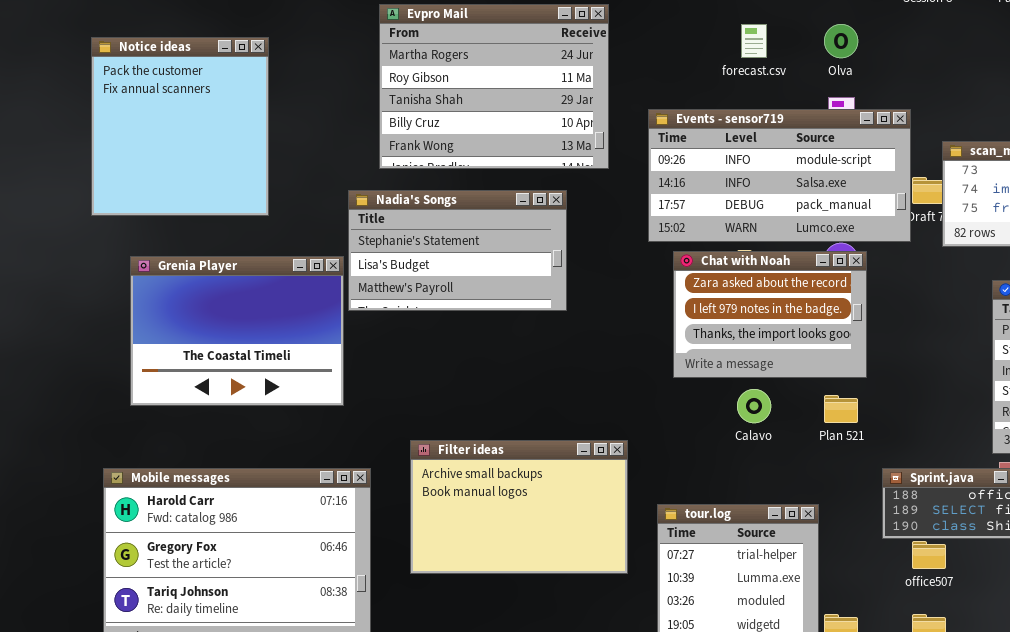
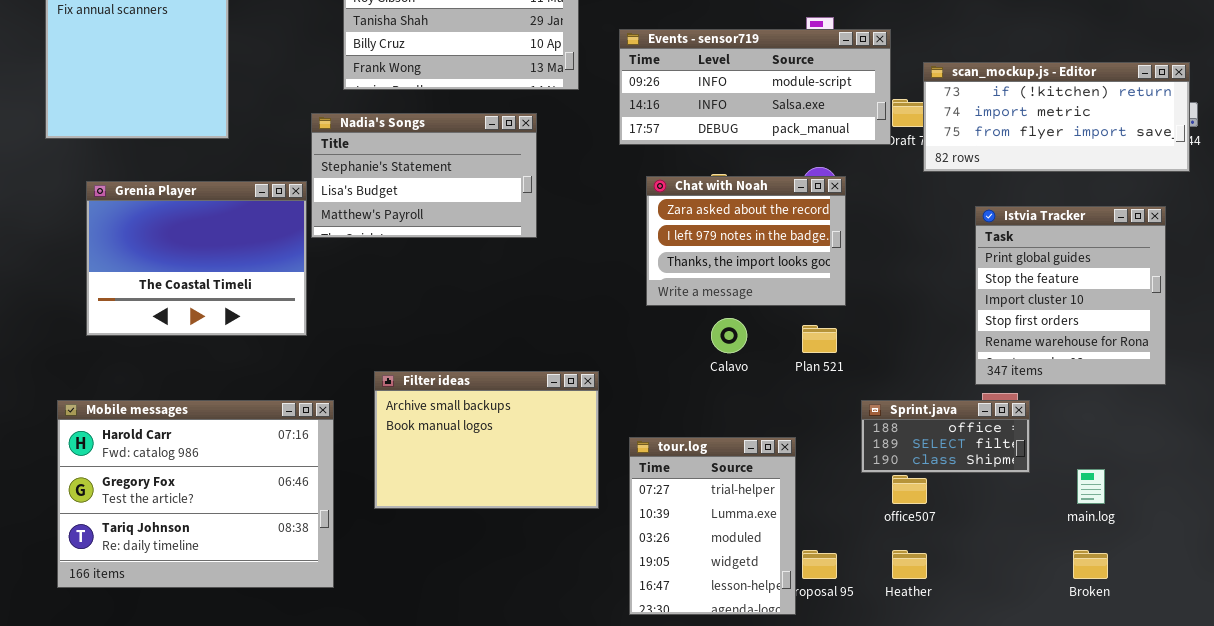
Events - sensor719: [648,109,911,242] -> [619,29,891,145], resized

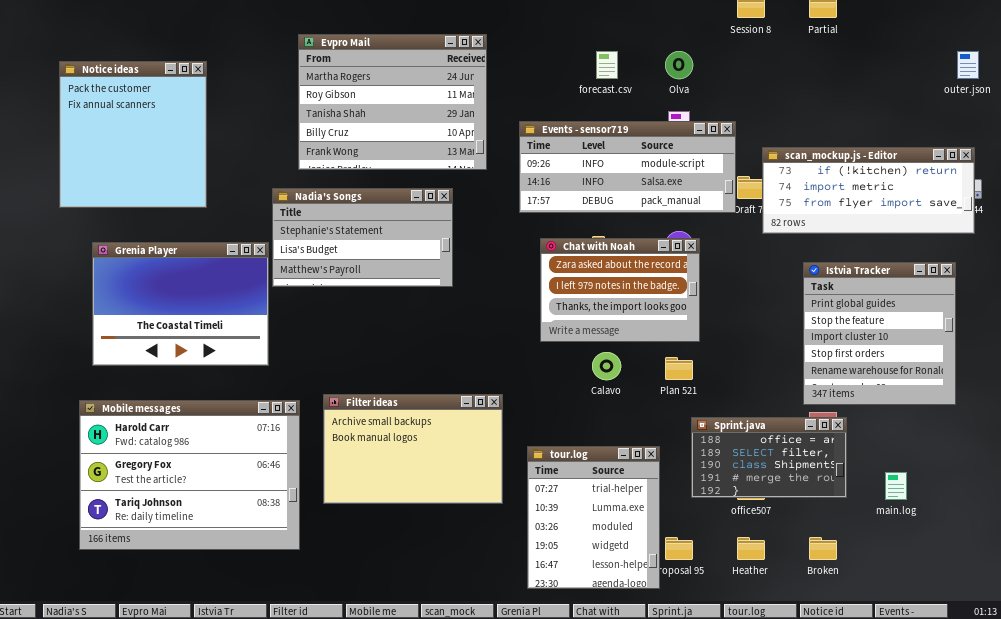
Mobile messages: [57,400,334,588] -> [79,400,300,550], moved
Sprint.java: [861,400,1030,473] -> [691,417,847,498], resized
Broken: [1073,550,1108,579] -> [809,537,837,560], moved

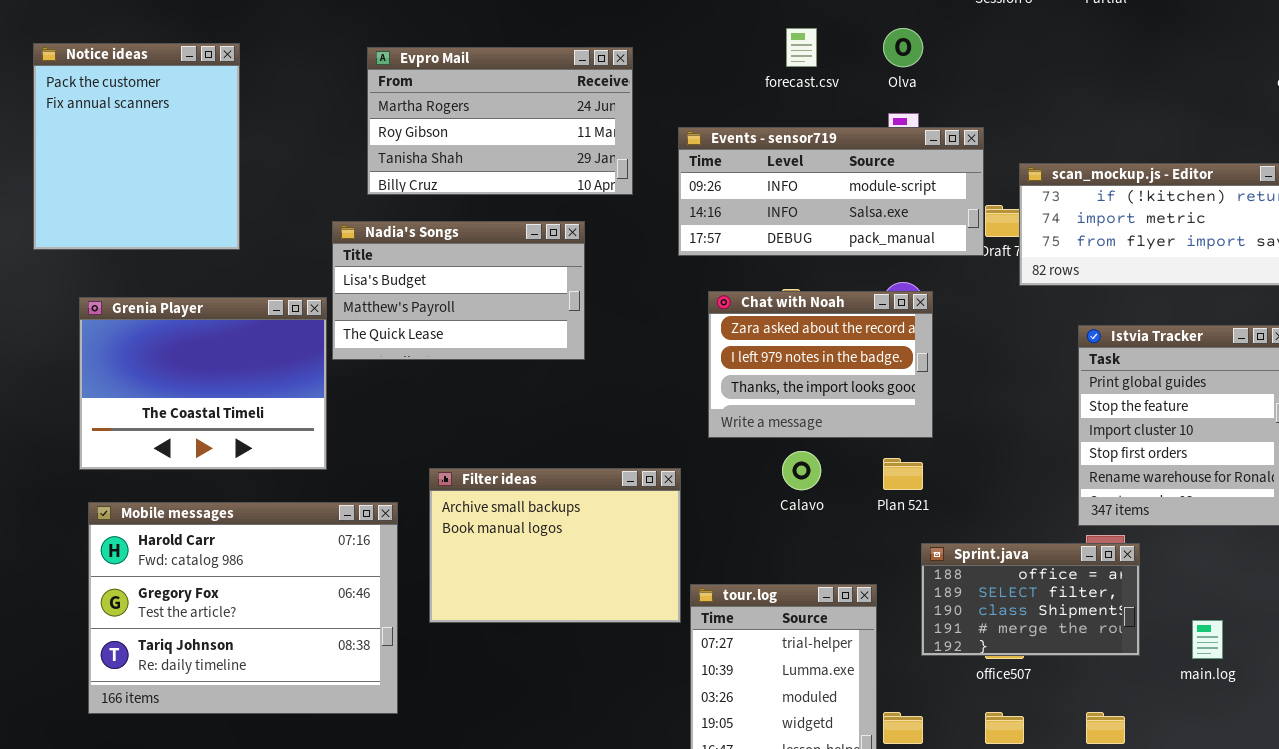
Evpro Mail: [298,34,487,170] -> [367,47,633,195], resized
Nadia's Songs: [272,188,453,287] -> [332,221,585,360], scrolled down 1 row
Filter ideas: [323,394,503,504] -> [429,468,681,623], moved
Mobile messages: [79,400,300,550] -> [88,502,398,714], moved

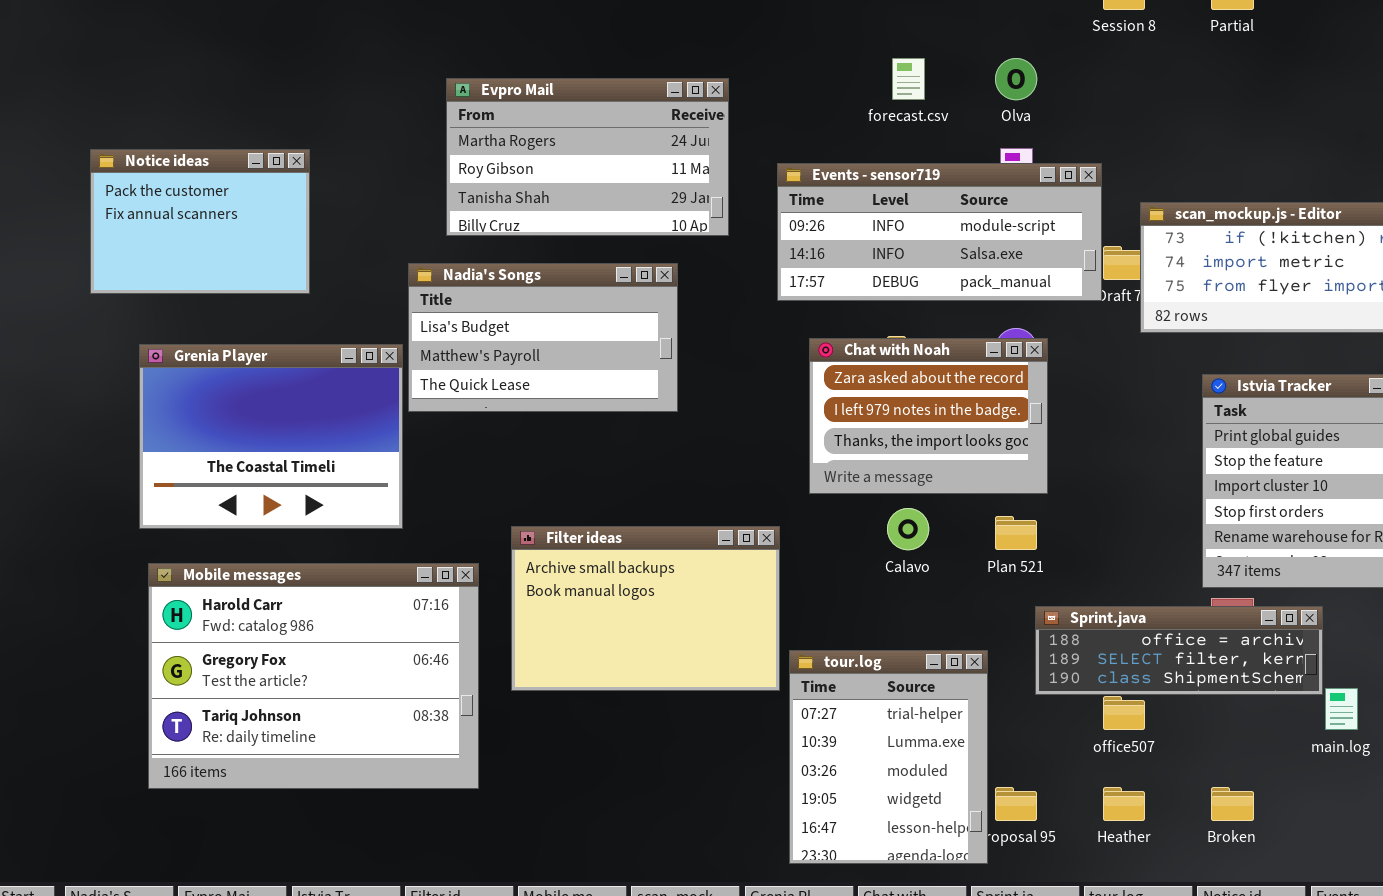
Notice ideas: [33,43,240,250] -> [90,149,310,294], resized
Sprint.java: [921,543,1140,656] -> [1035,606,1323,695], resized

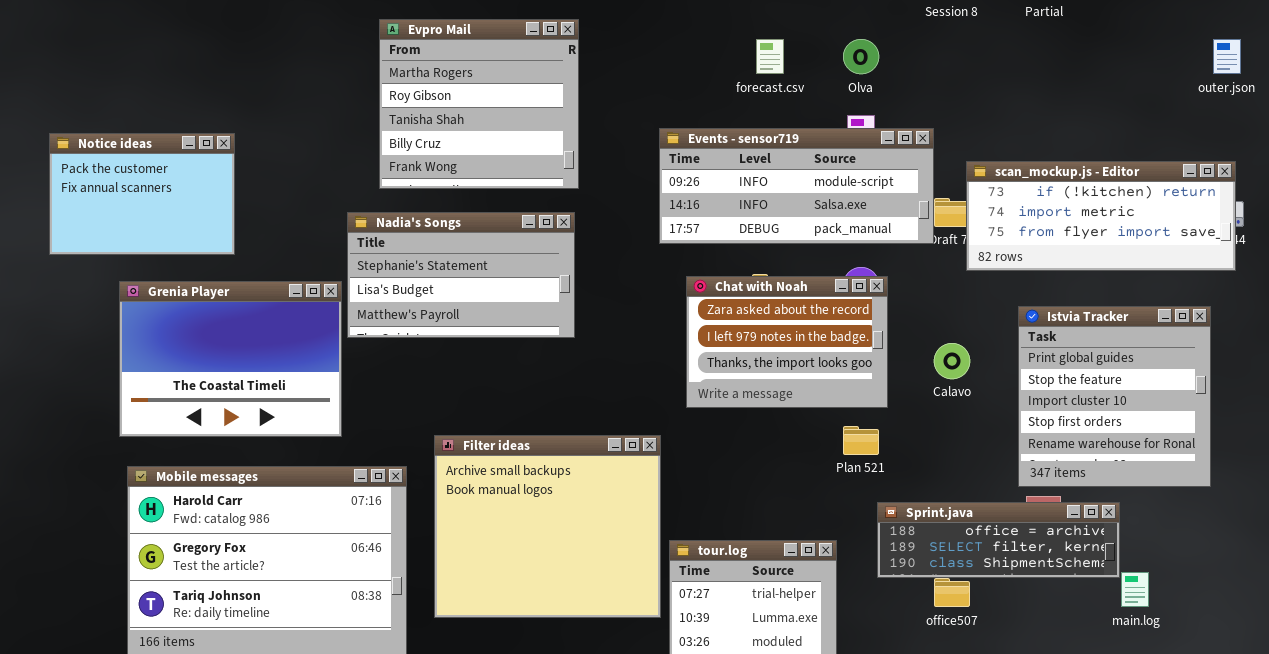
Evpro Mail: [446,78,729,236] -> [379,19,579,189], resized
Notice ideas: [90,149,310,294] -> [49,133,235,255], moved
Nadia's Songs: [408,263,678,412] -> [347,212,575,338], scrolled up 1 row
Calavo: [887,508,929,550] -> [934,343,970,379], moved
Filter ideas: [511,526,780,691] -> [434,435,661,618], resized

